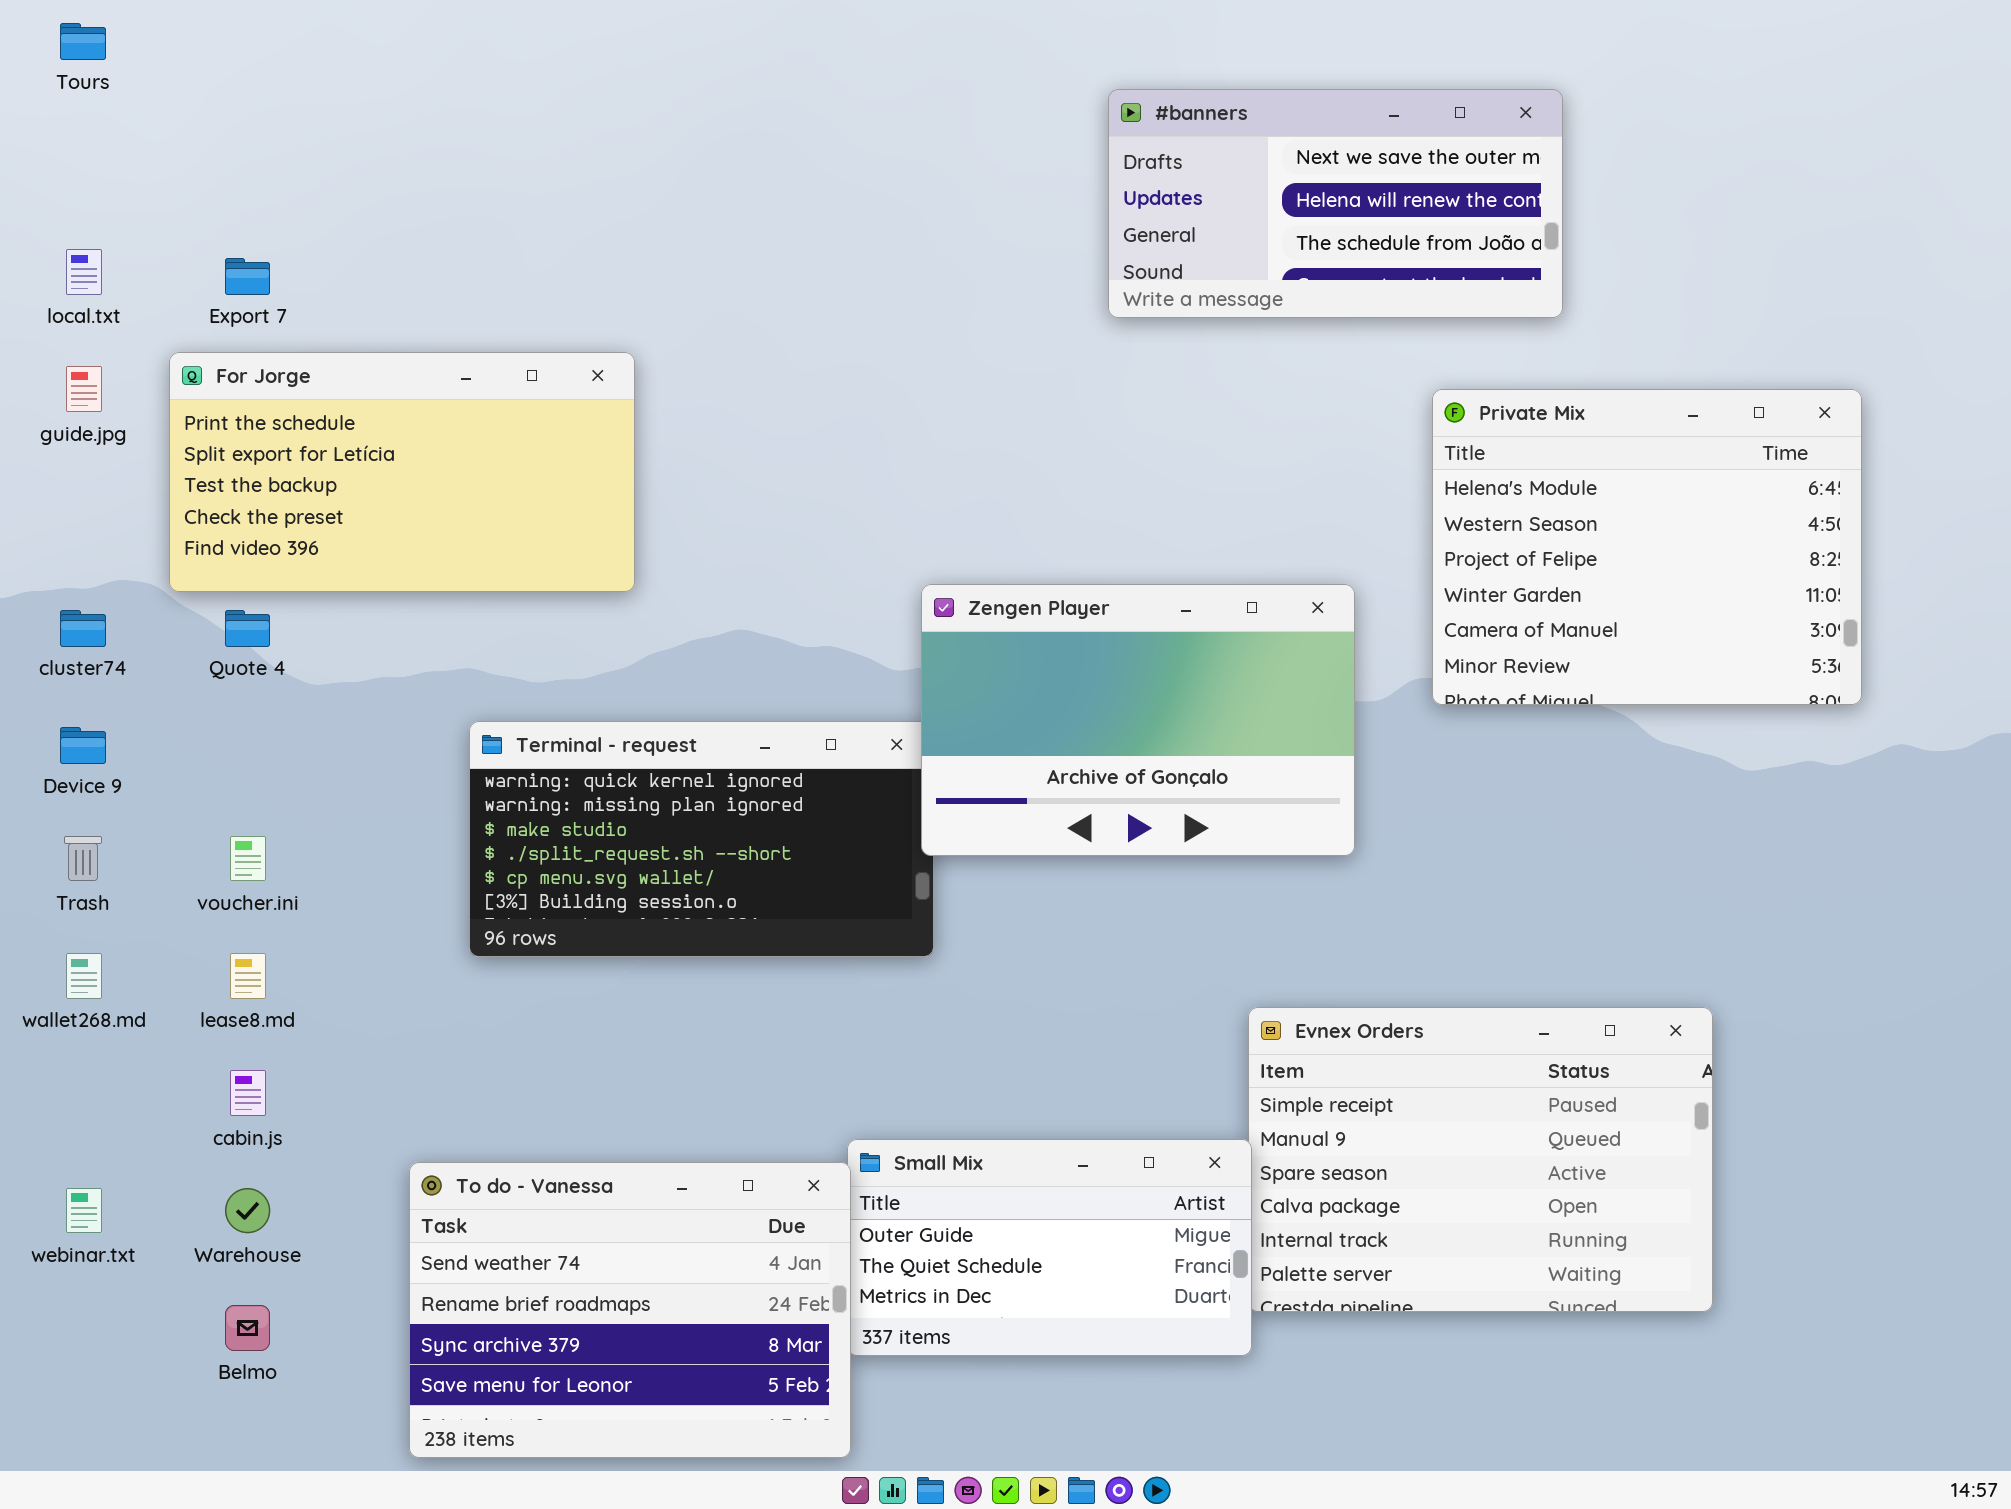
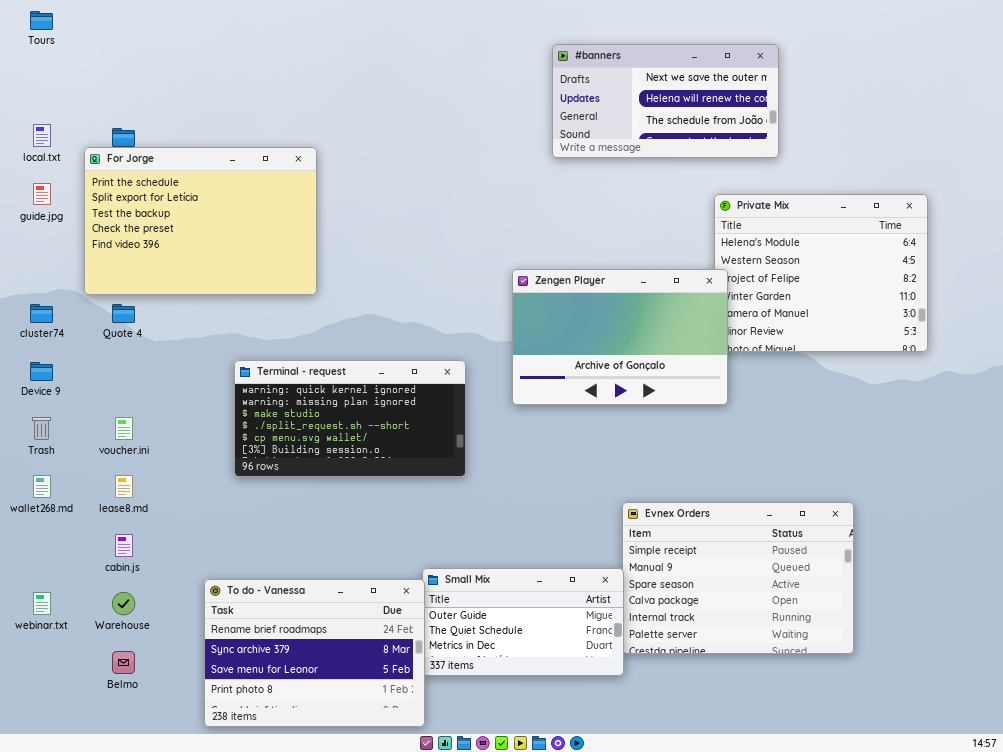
For Jorge: [169,352,635,592] -> [84,147,317,295], resized
Zengen Player: [921,584,1355,856] -> [512,269,728,405], moved
To do - Vanessa: [409,1162,851,1458] -> [204,579,425,727], scrolled down 1 row

